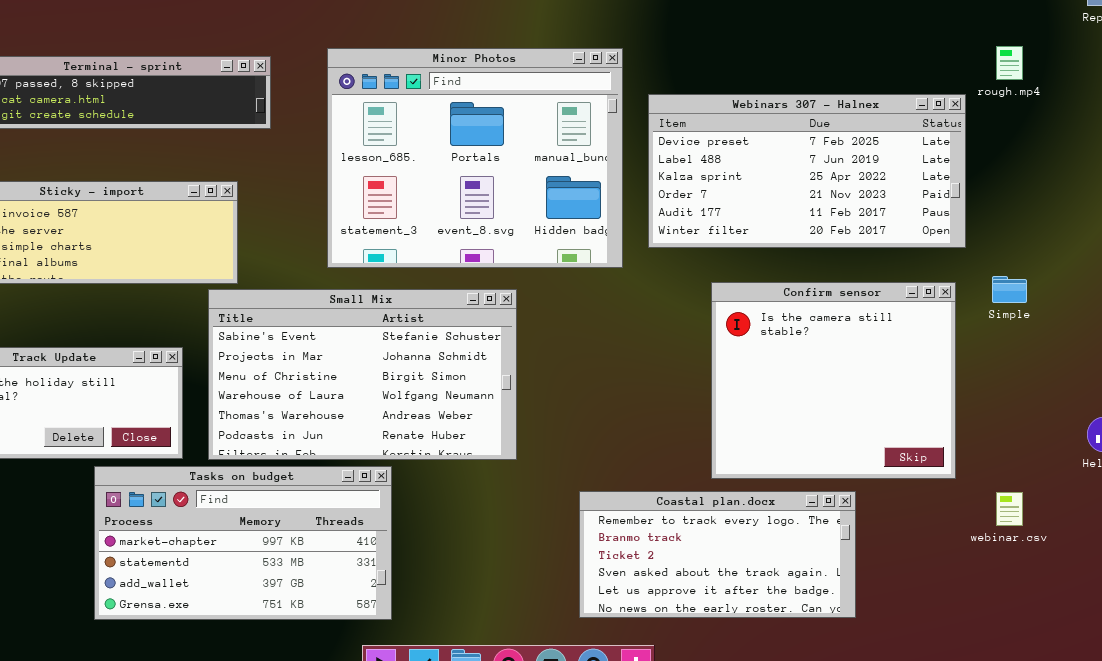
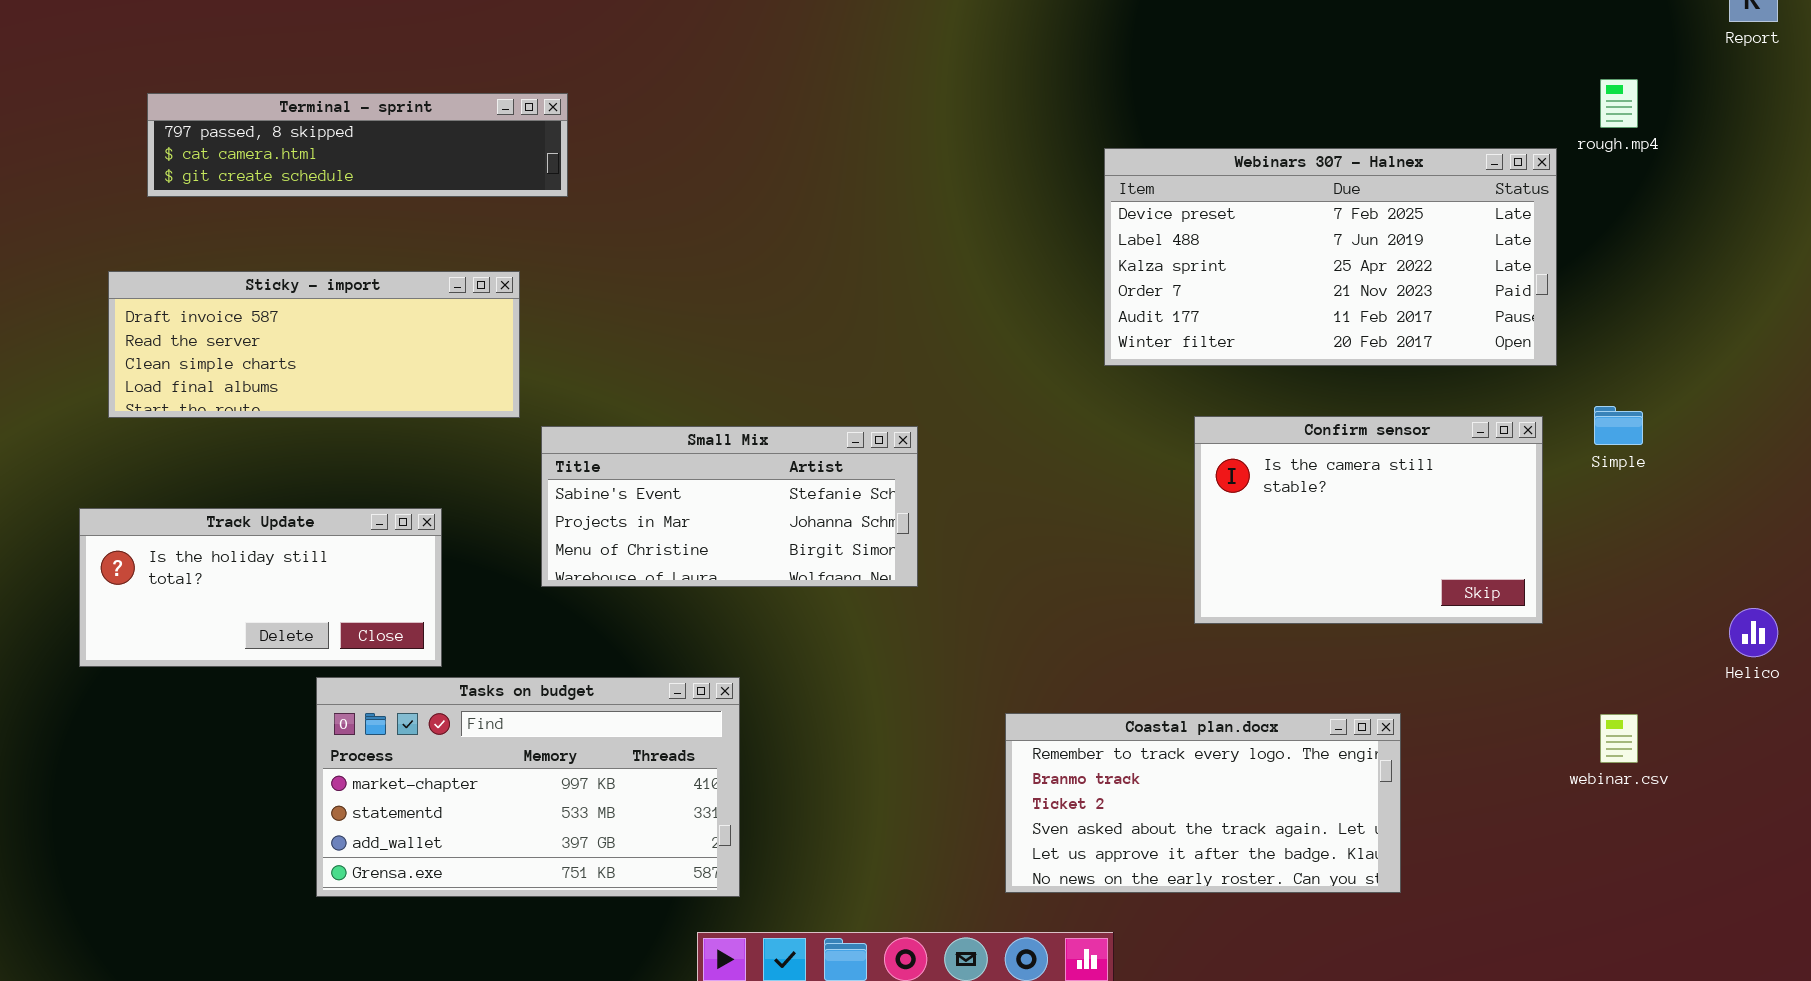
Minor Photos: [327,48,623,268] -> none, closed
Confirm sensor: [711,282,956,479] -> [1194,416,1543,624], resized
Small Mix: [208,289,517,460] -> [541,426,918,587], resized

